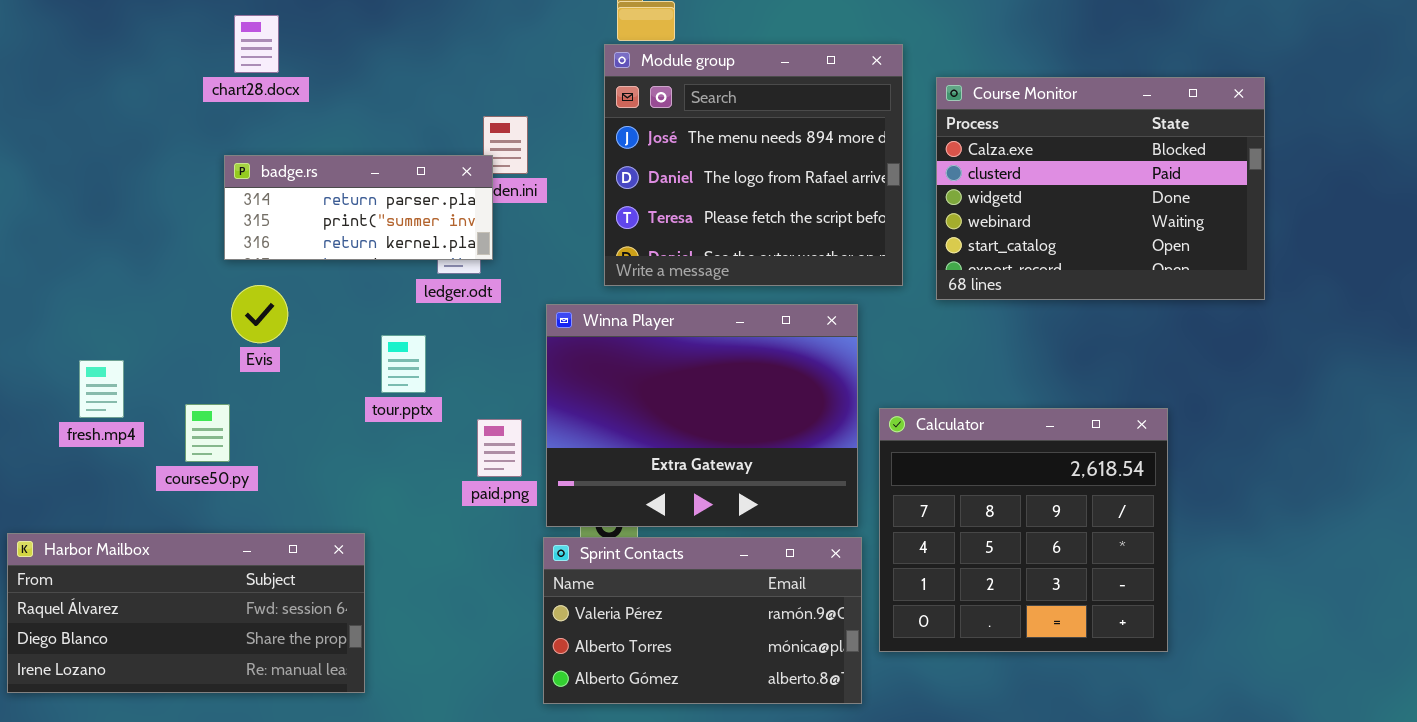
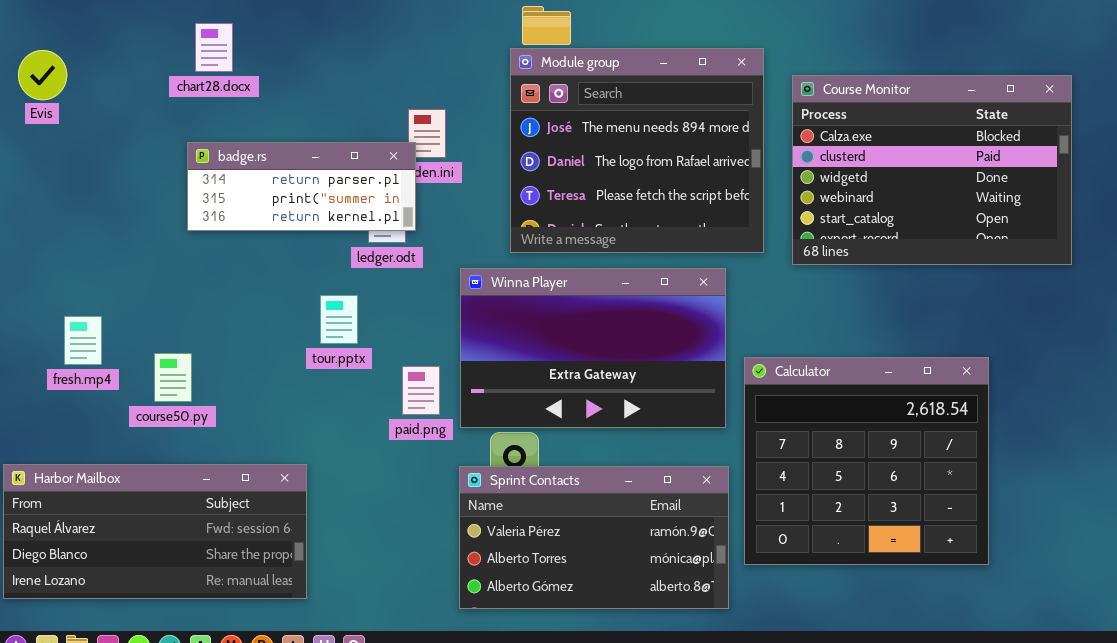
Evis: [231,285,288,343] -> [18,50,67,100], moved
Winna Player: [546,304,858,527] -> [460,268,726,428], resized

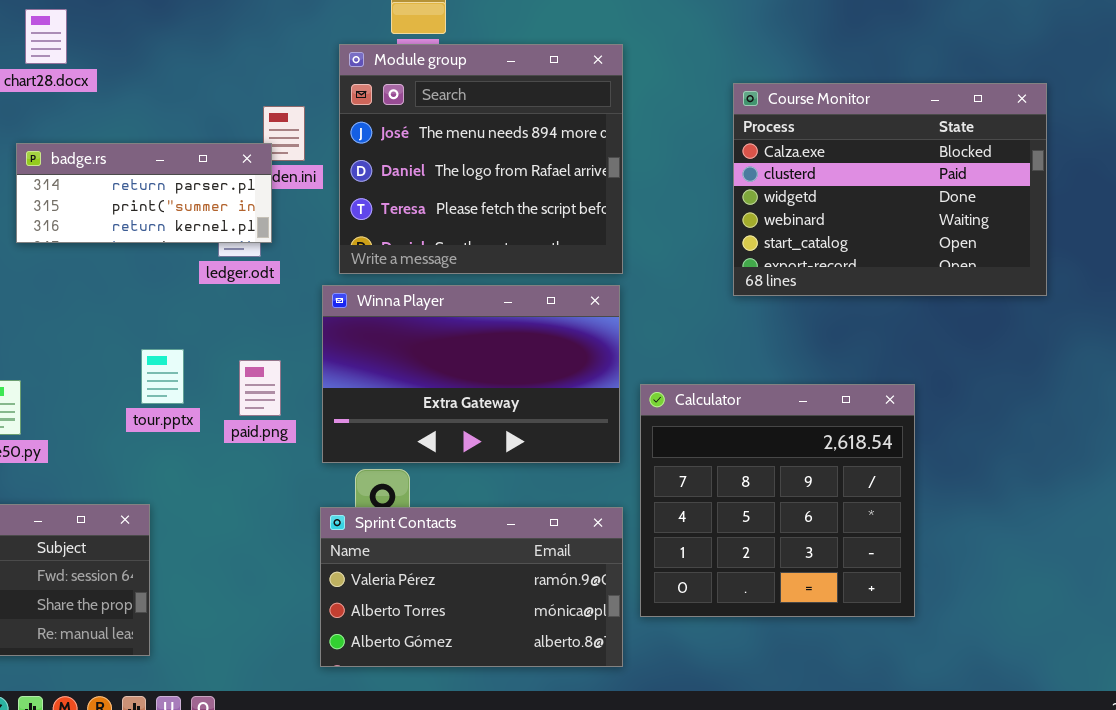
Module group: [510,48,764,253] -> [339,44,623,274], moved
Course Monitor: [792,75,1072,265] -> [733,83,1047,296], moved
tour.pptx: [320,295,358,344] -> [141,349,184,404], moved
paid.png: [402,366,440,415] -> [239,360,281,416], moved

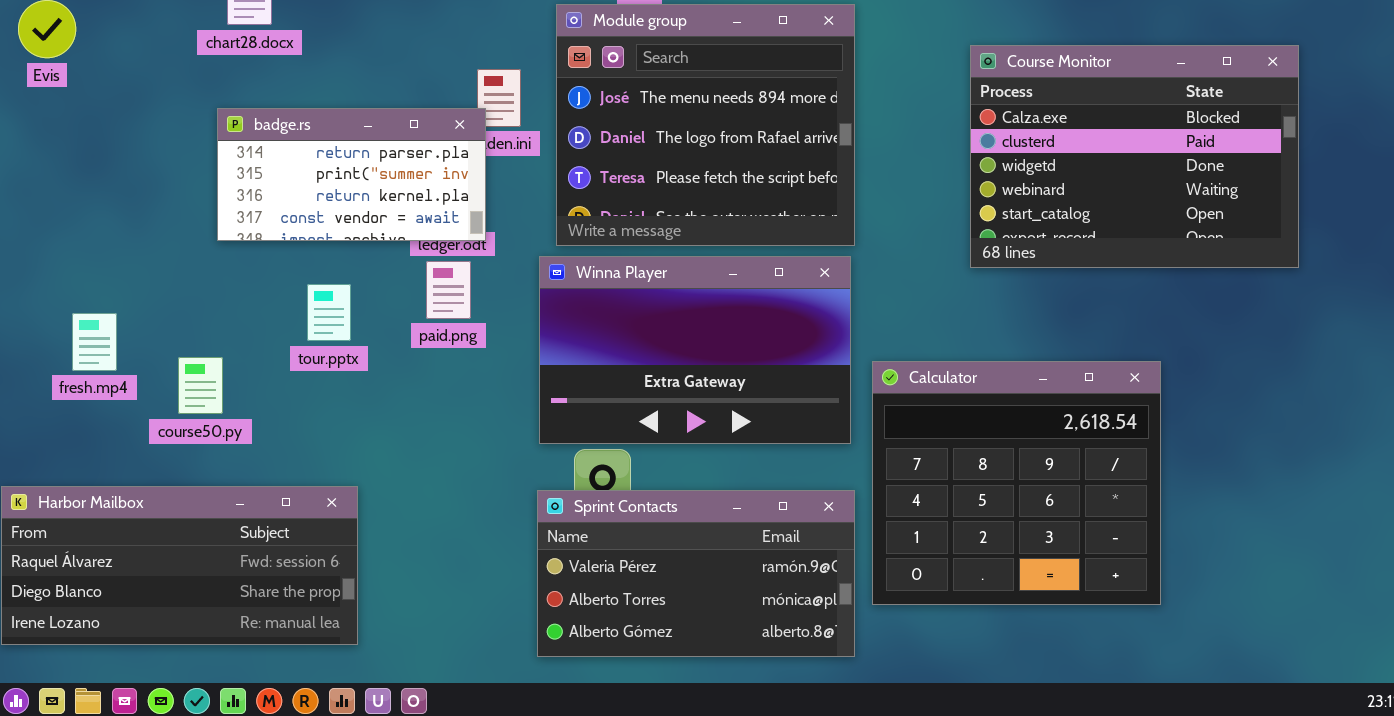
badge.rs: [16,143,272,243] -> [217,108,486,241], resized
tour.pptx: [141,349,184,404] -> [307,284,351,341], moved
paid.png: [239,360,281,416] -> [426,261,471,319], moved

